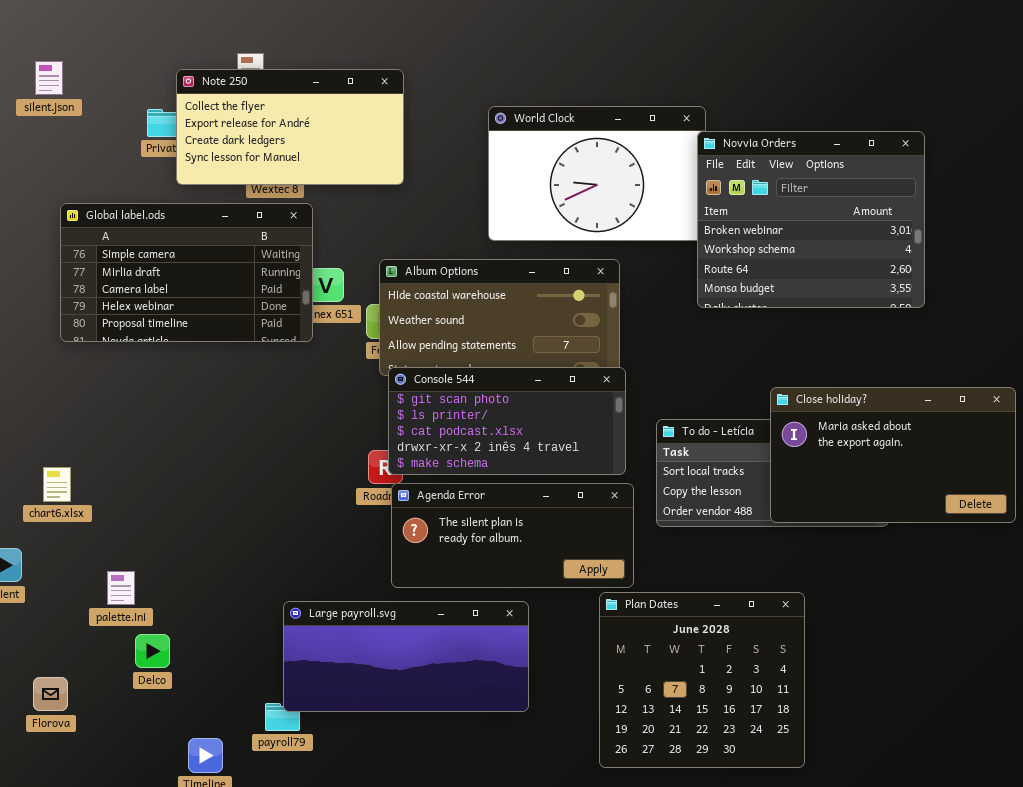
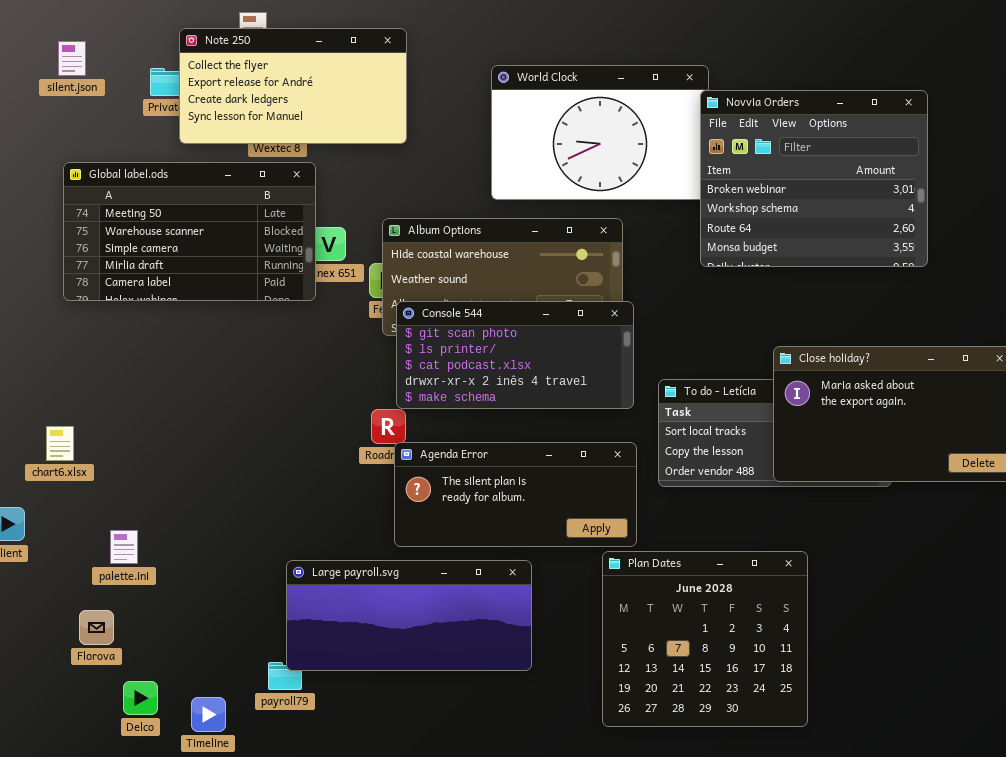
silent.json: [35,61,63,95] -> [58,41,86,76], moved
Global label.ods: [60,203,313,342] -> [63,162,316,301], scrolled up 2 rows
Console 544: [388,367,626,475] -> [396,301,634,409], moved
Delco: [135,634,170,668] -> [123,681,158,715], moved
Florova: [33,677,68,711] -> [79,610,114,645], moved

